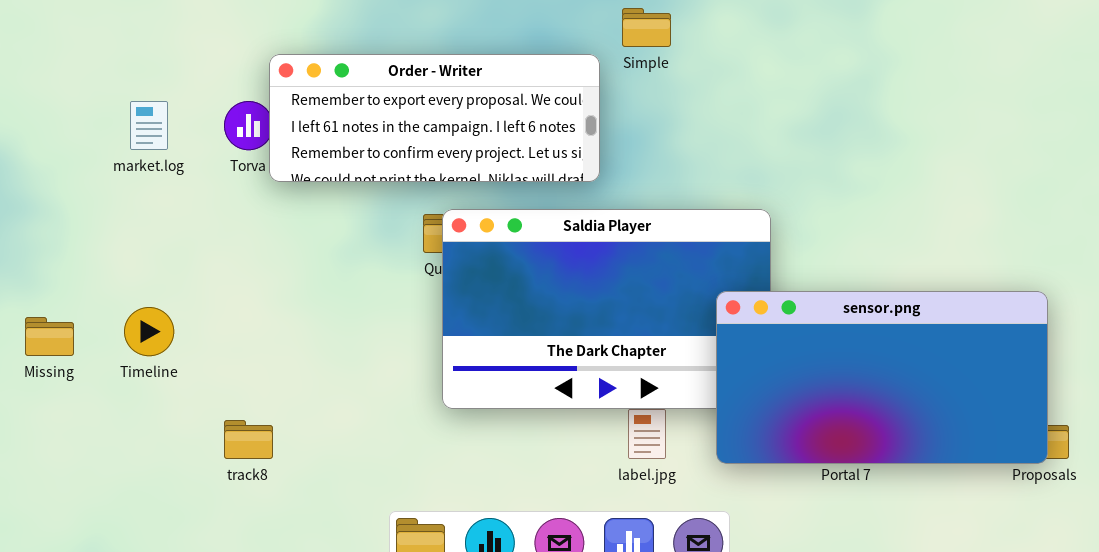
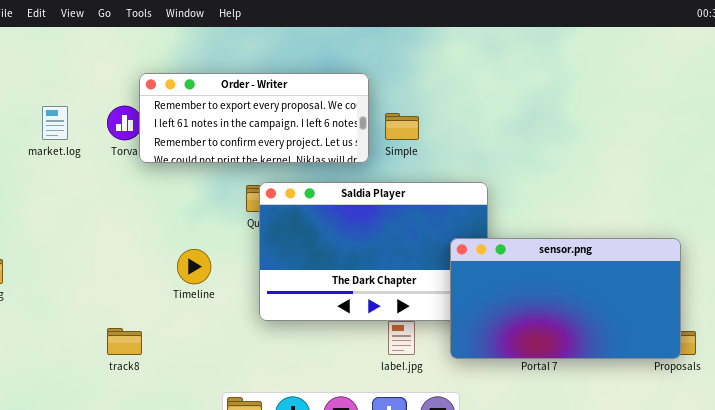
Simple: [622,8,671,47] -> [385,113,419,140], moved
Timeline: [124,307,174,356] -> [177,249,211,284], moved

